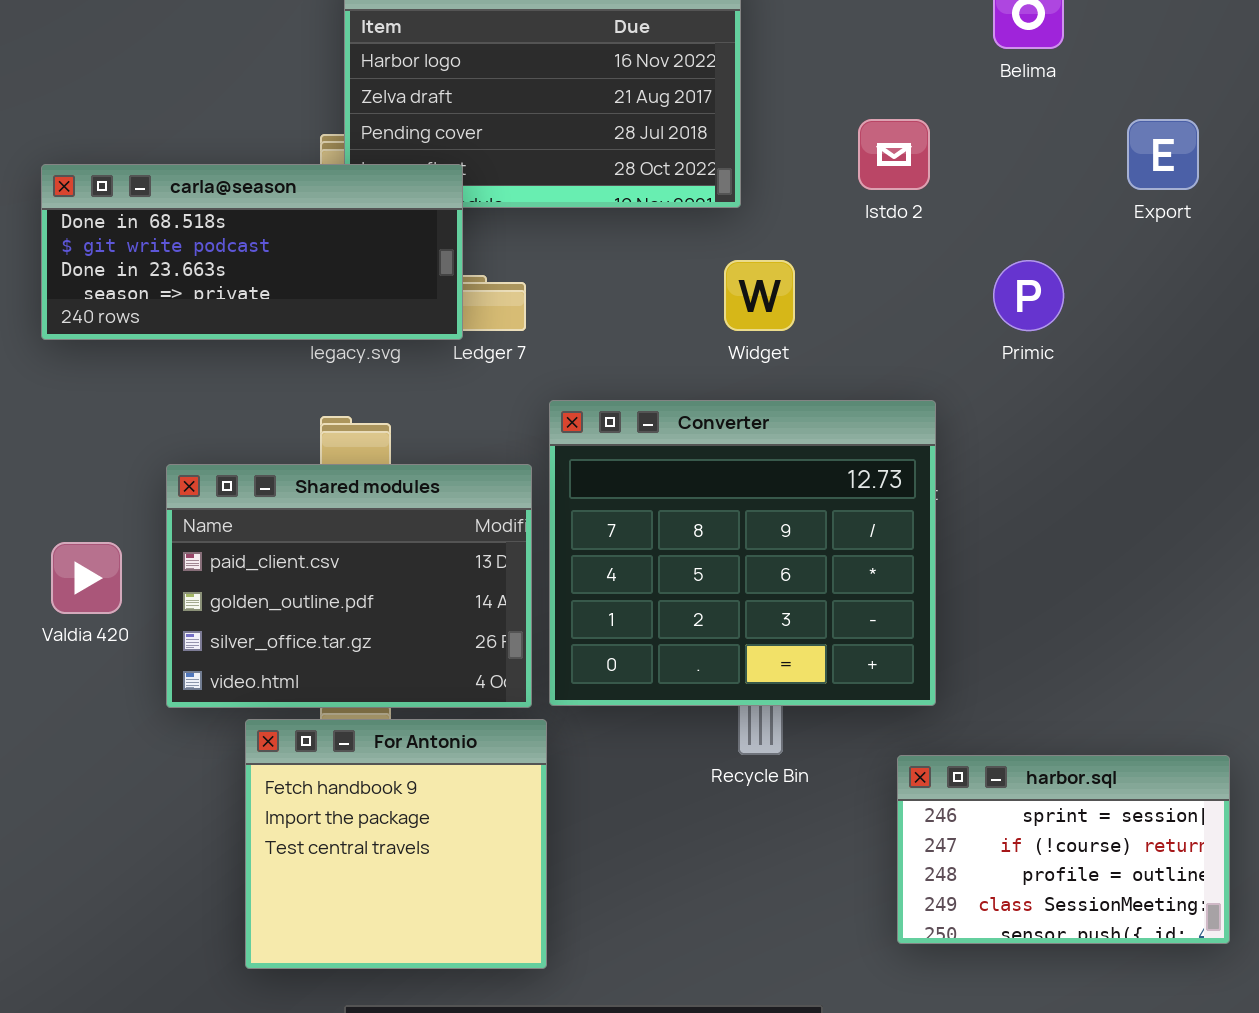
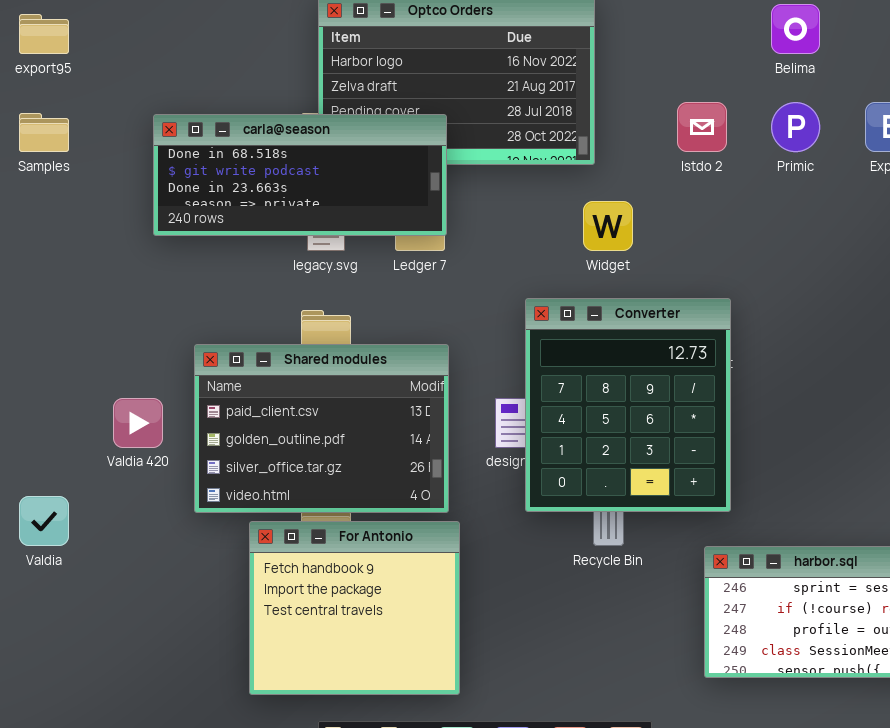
carla@season: [41,164,463,340] -> [153,114,447,236], moved
Primic: [993,260,1064,331] -> [771,102,820,152], moved
Converter: [549,400,936,706] -> [525,298,731,512], resized

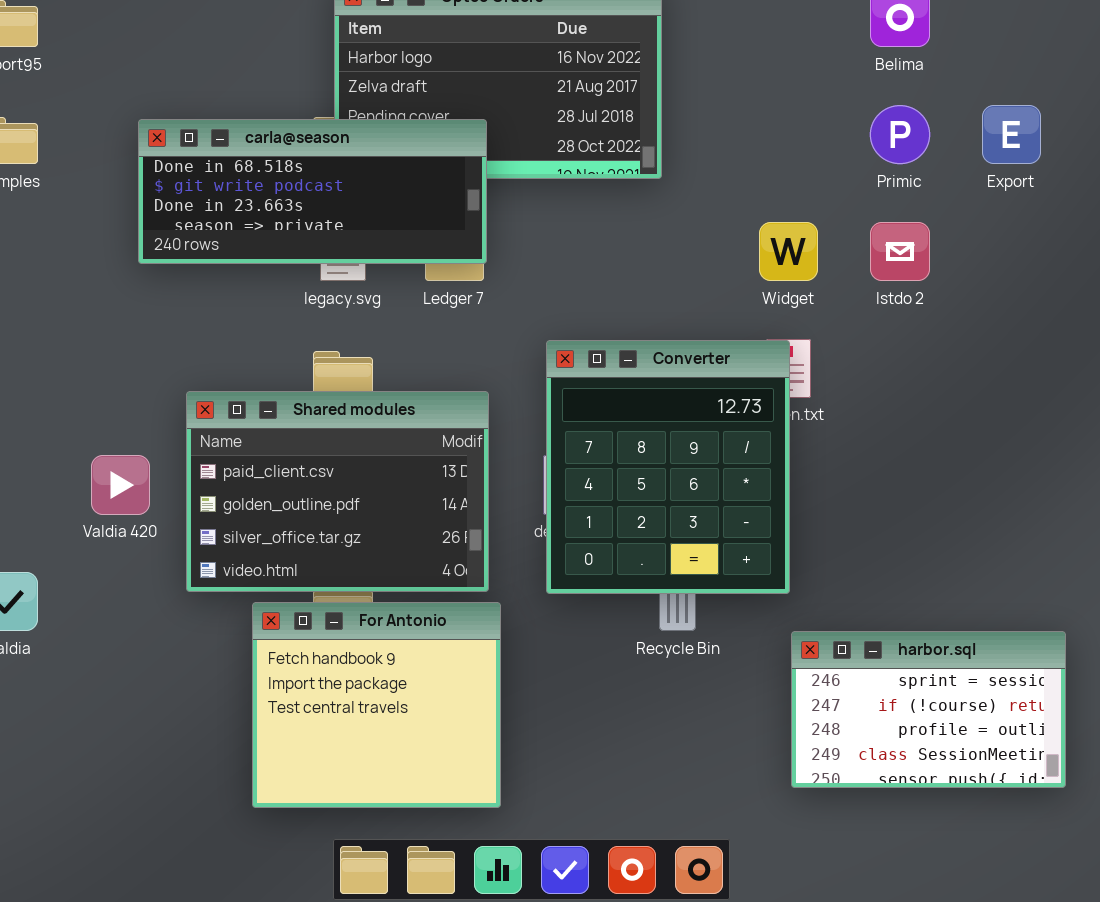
Istdo 2: [677,102,727,152] -> [870,222,930,281], moved
Widget: [583,201,633,251] -> [759,222,818,281], moved
Converter: [525,298,731,512] -> [546,340,790,594], moved

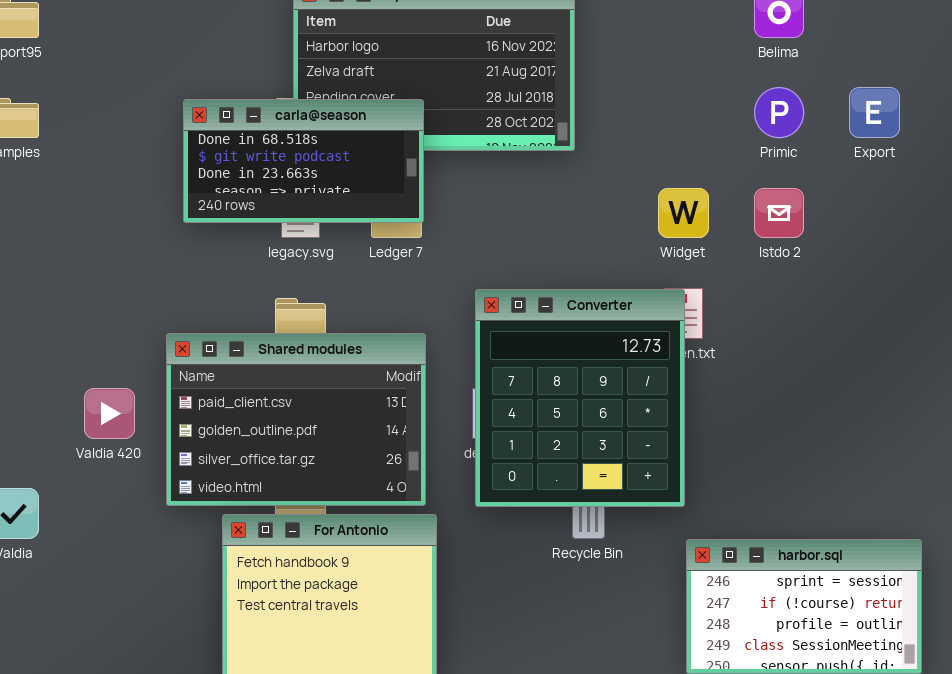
carla@season: [138,119,487,264] -> [183,99,424,223], resized

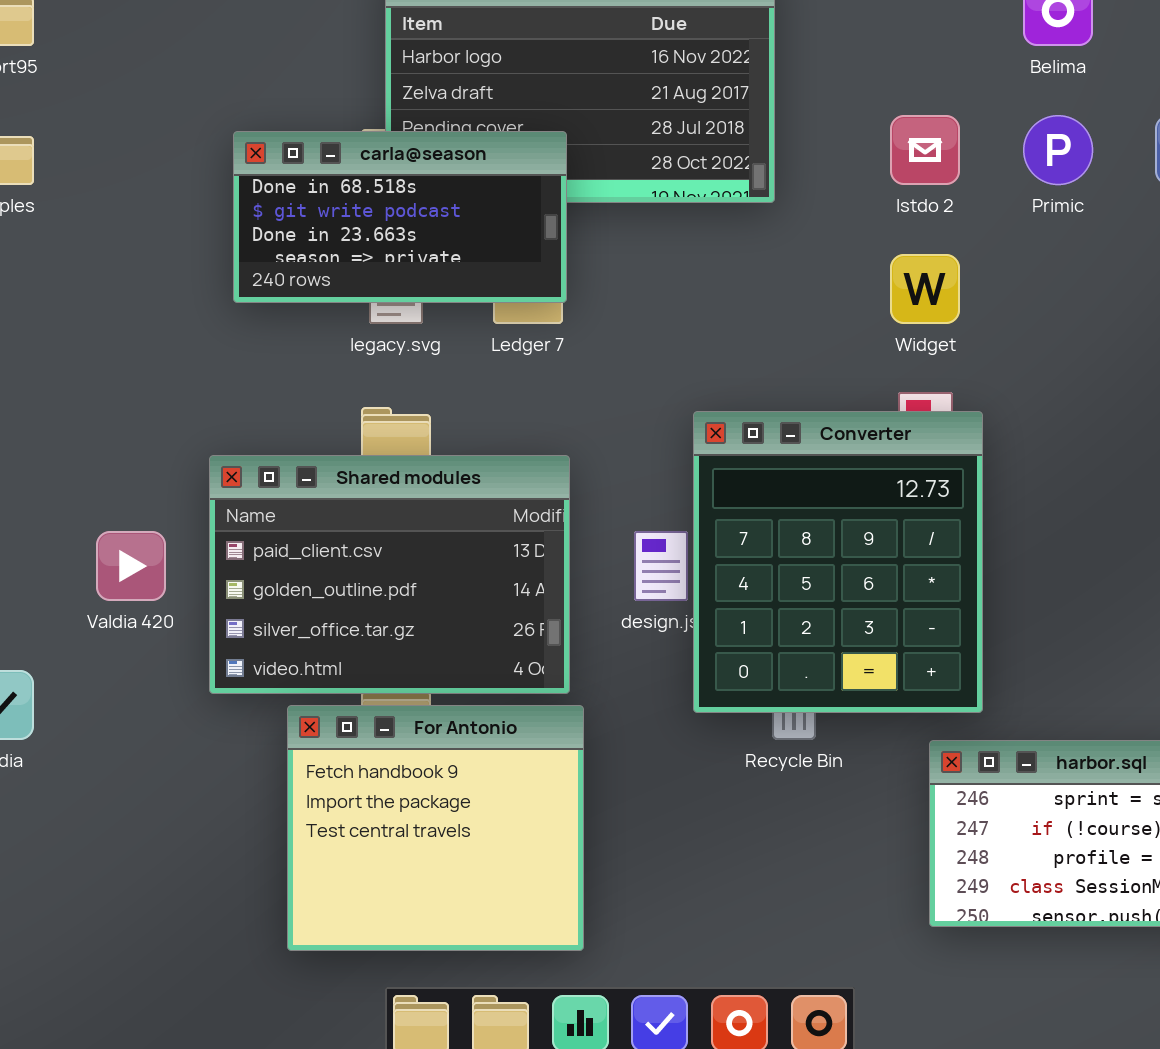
Istdo 2: [754,188,804,238] -> [890,115,960,185], moved
Converter: [475,289,685,507] -> [693,411,983,713], moved

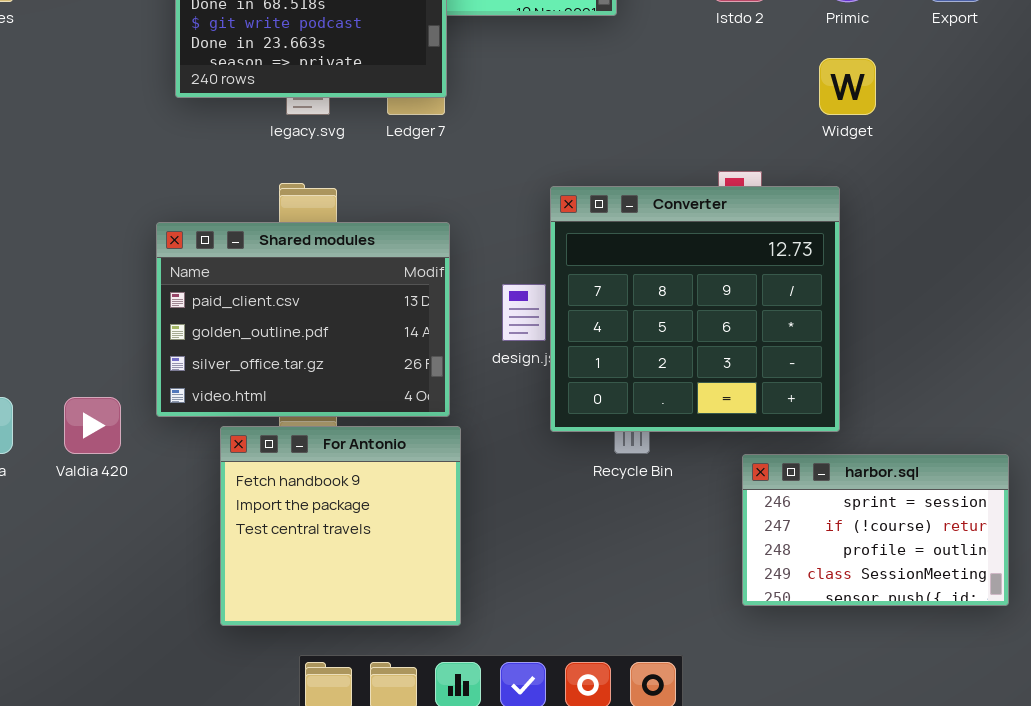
Widget: [890,254,960,324] -> [819,58,876,115], moved
Converter: [693,411,983,713] -> [550,186,840,432], resized
Valdia 420: [96,531,166,601] -> [64,397,121,454], moved

